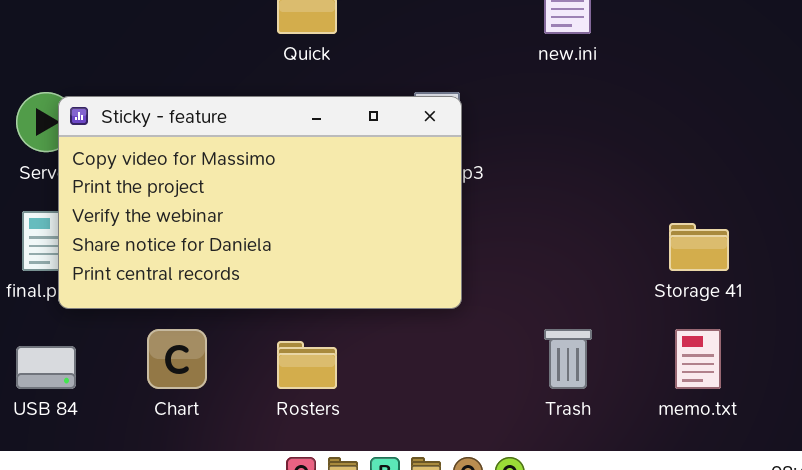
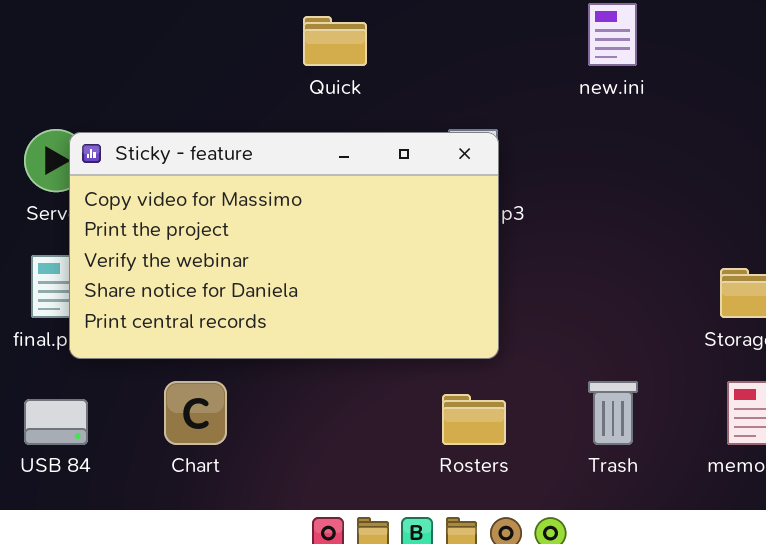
Rosters: [277,341,337,389] -> [442,394,506,445], moved

